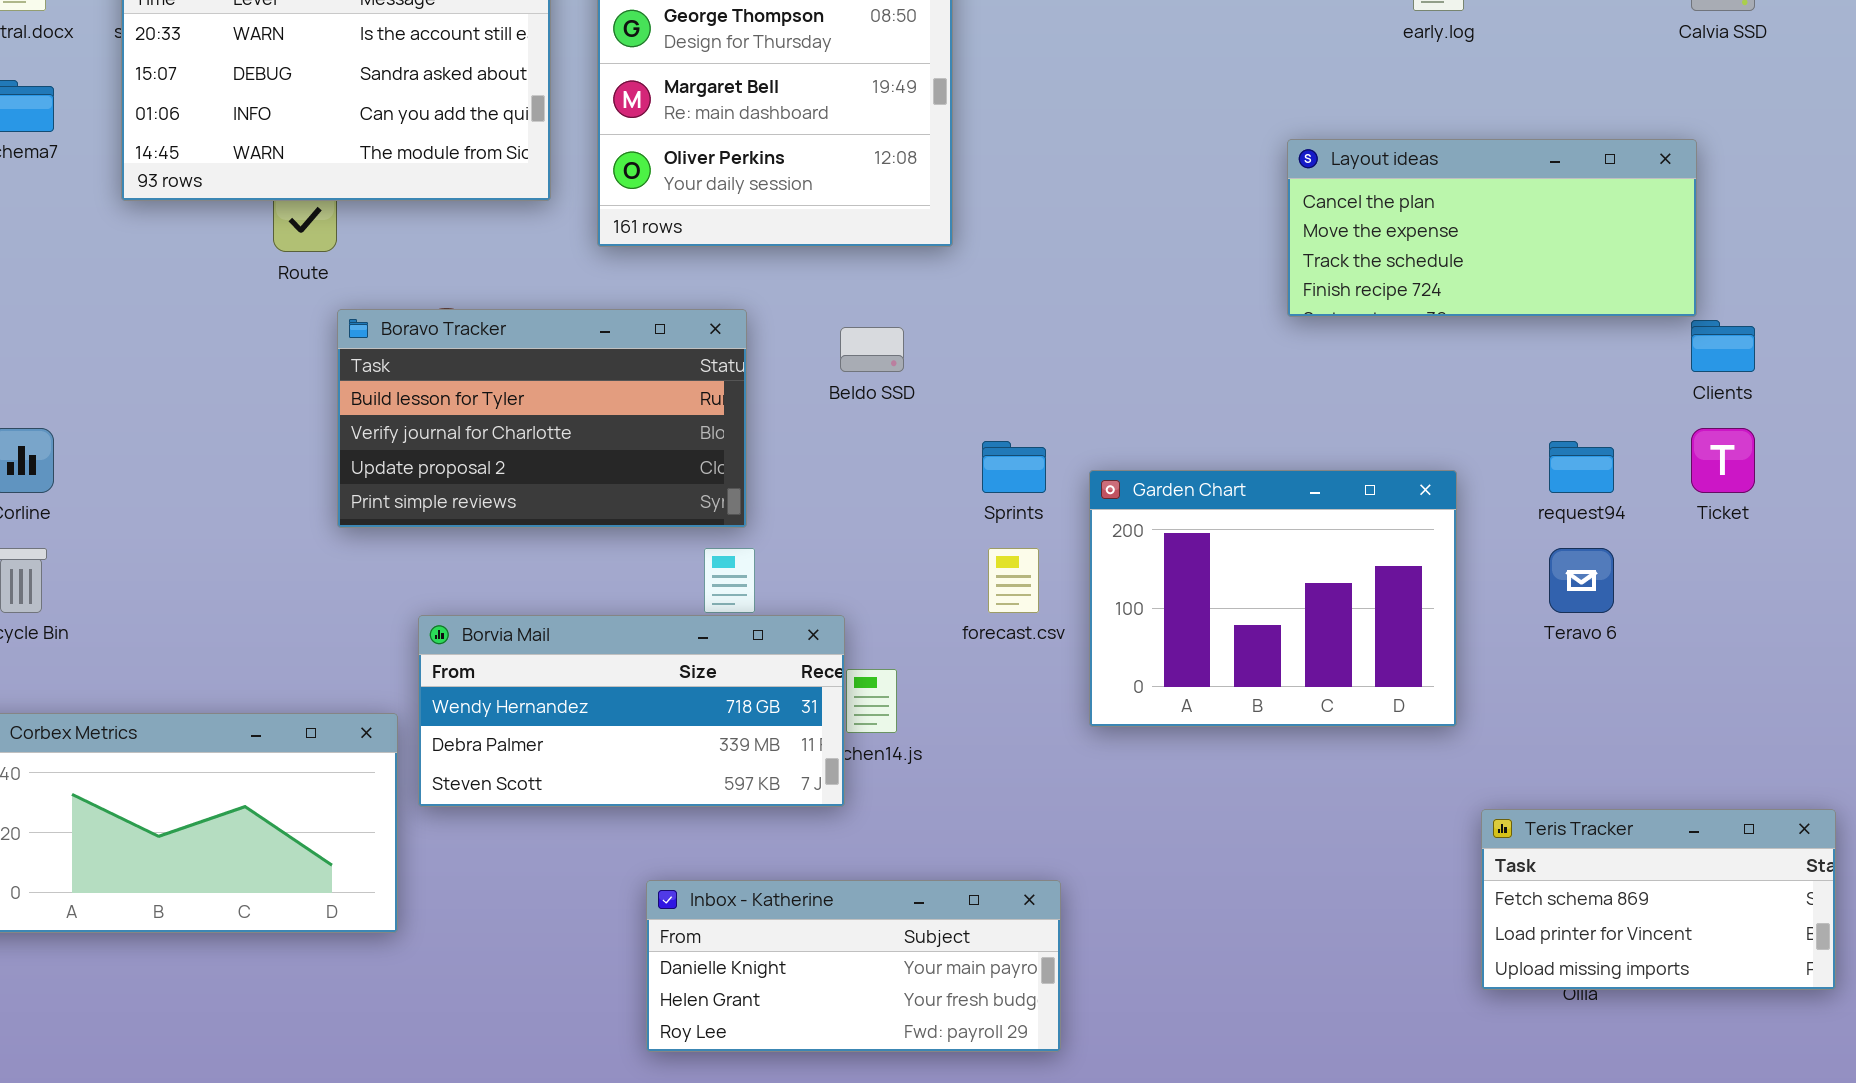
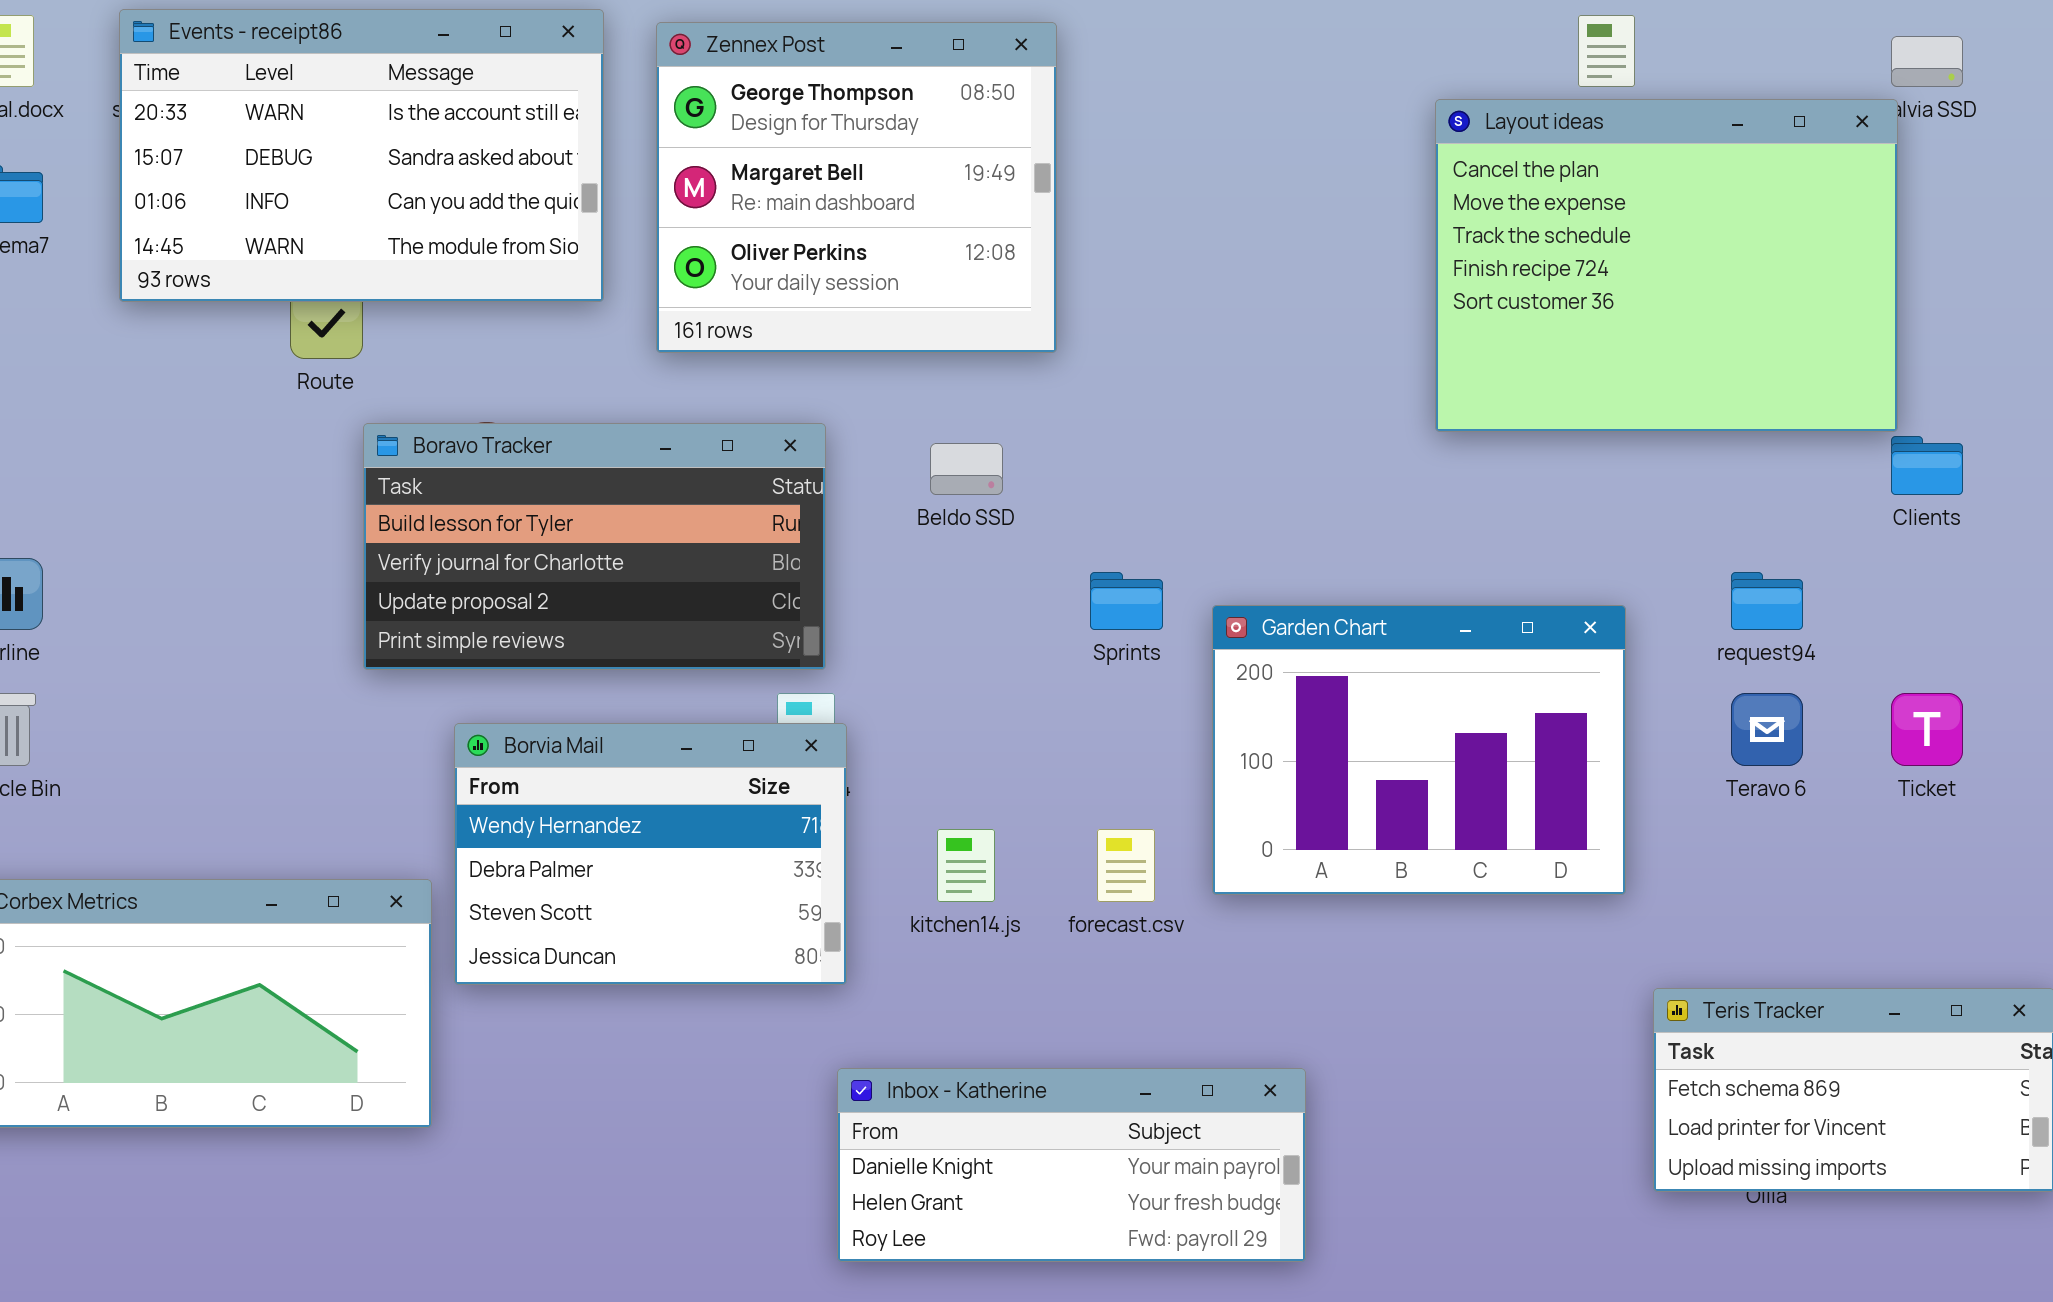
Layout ideas: [1287,139,1697,317] -> [1435,99,1898,432], resized
Ticket: [1691,428,1755,493] -> [1891,693,1963,766], moved
forecast.csv: [988,548,1039,613] -> [1097,829,1155,902], moved
Borvia Mail: [418,615,845,807] -> [454,723,847,985], resized
Inbox - Katherine: [646,880,1061,1052] -> [837,1068,1306,1262], moved

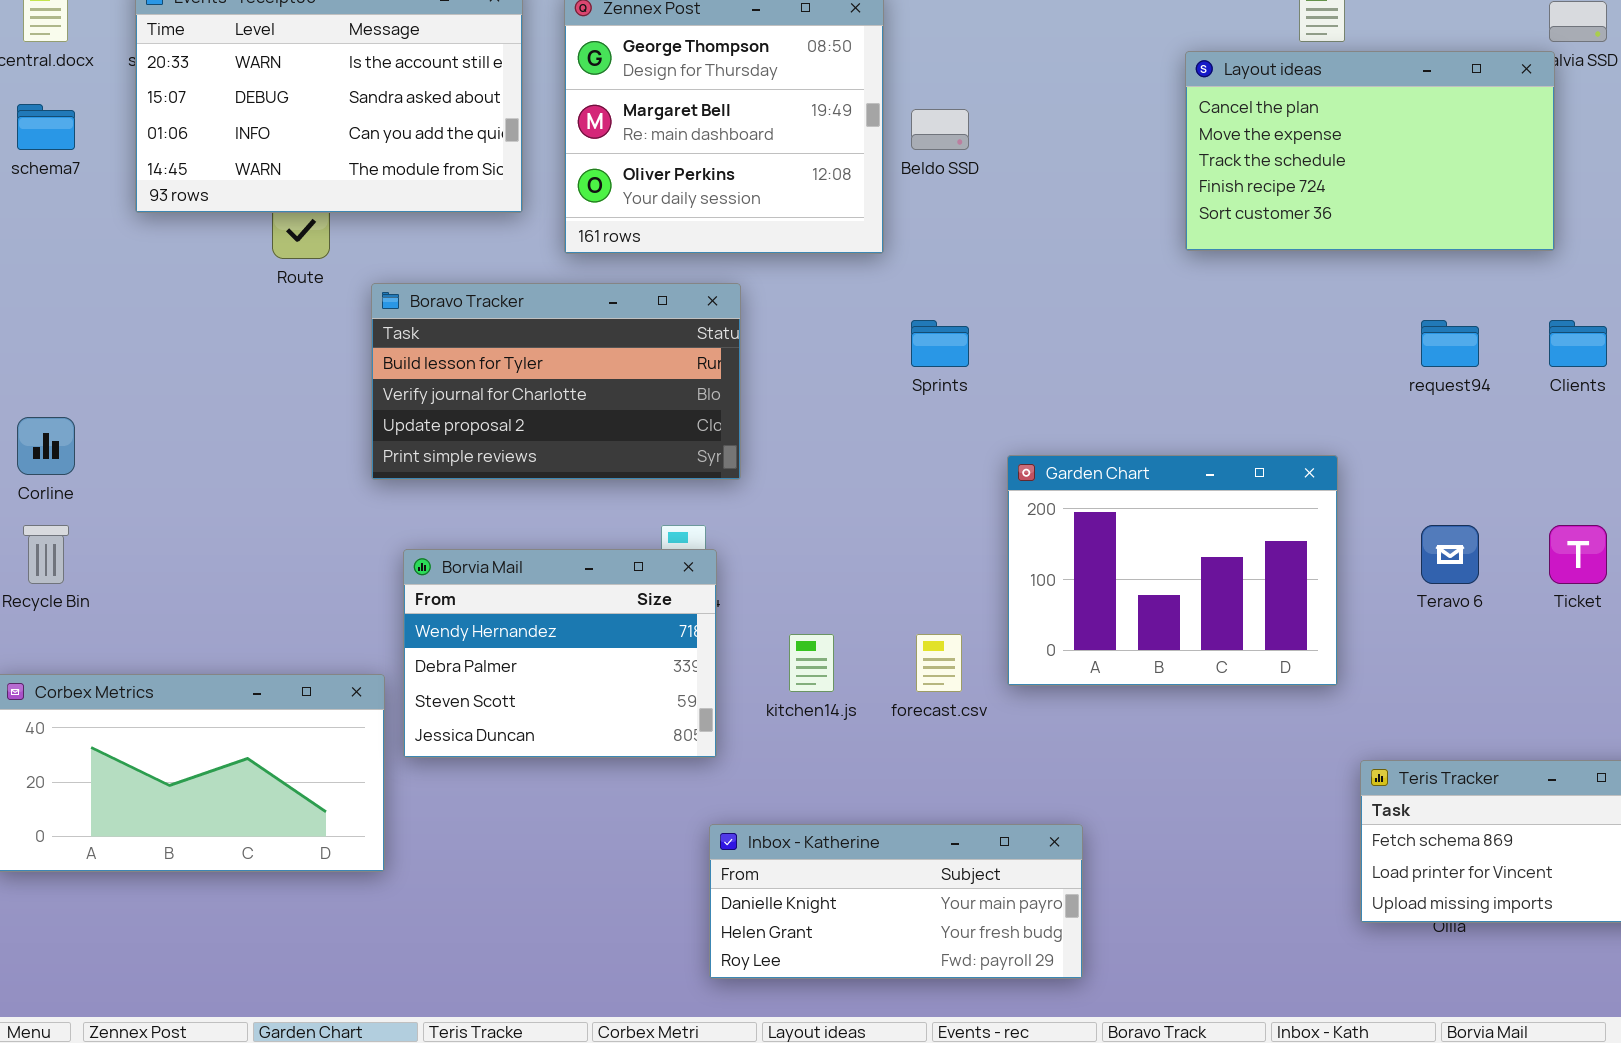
Layout ideas: [1435,99,1898,432] -> [1185,51,1555,251], resized
Boravo Tracker: [363,423,826,670] -> [371,283,741,480], moved
Beldo SSD: [930,443,1003,495] -> [911,109,969,150], moved
Sprints: [1090,572,1163,630] -> [911,320,969,367], moved
request94: [1731,572,1803,630] -> [1421,320,1479,367], moved

